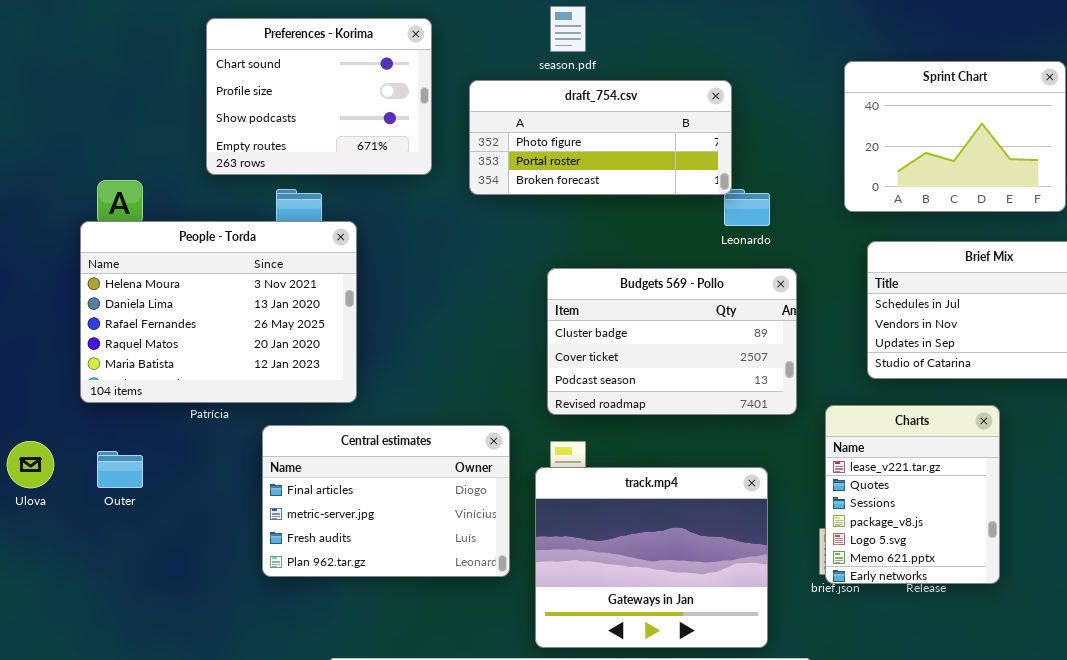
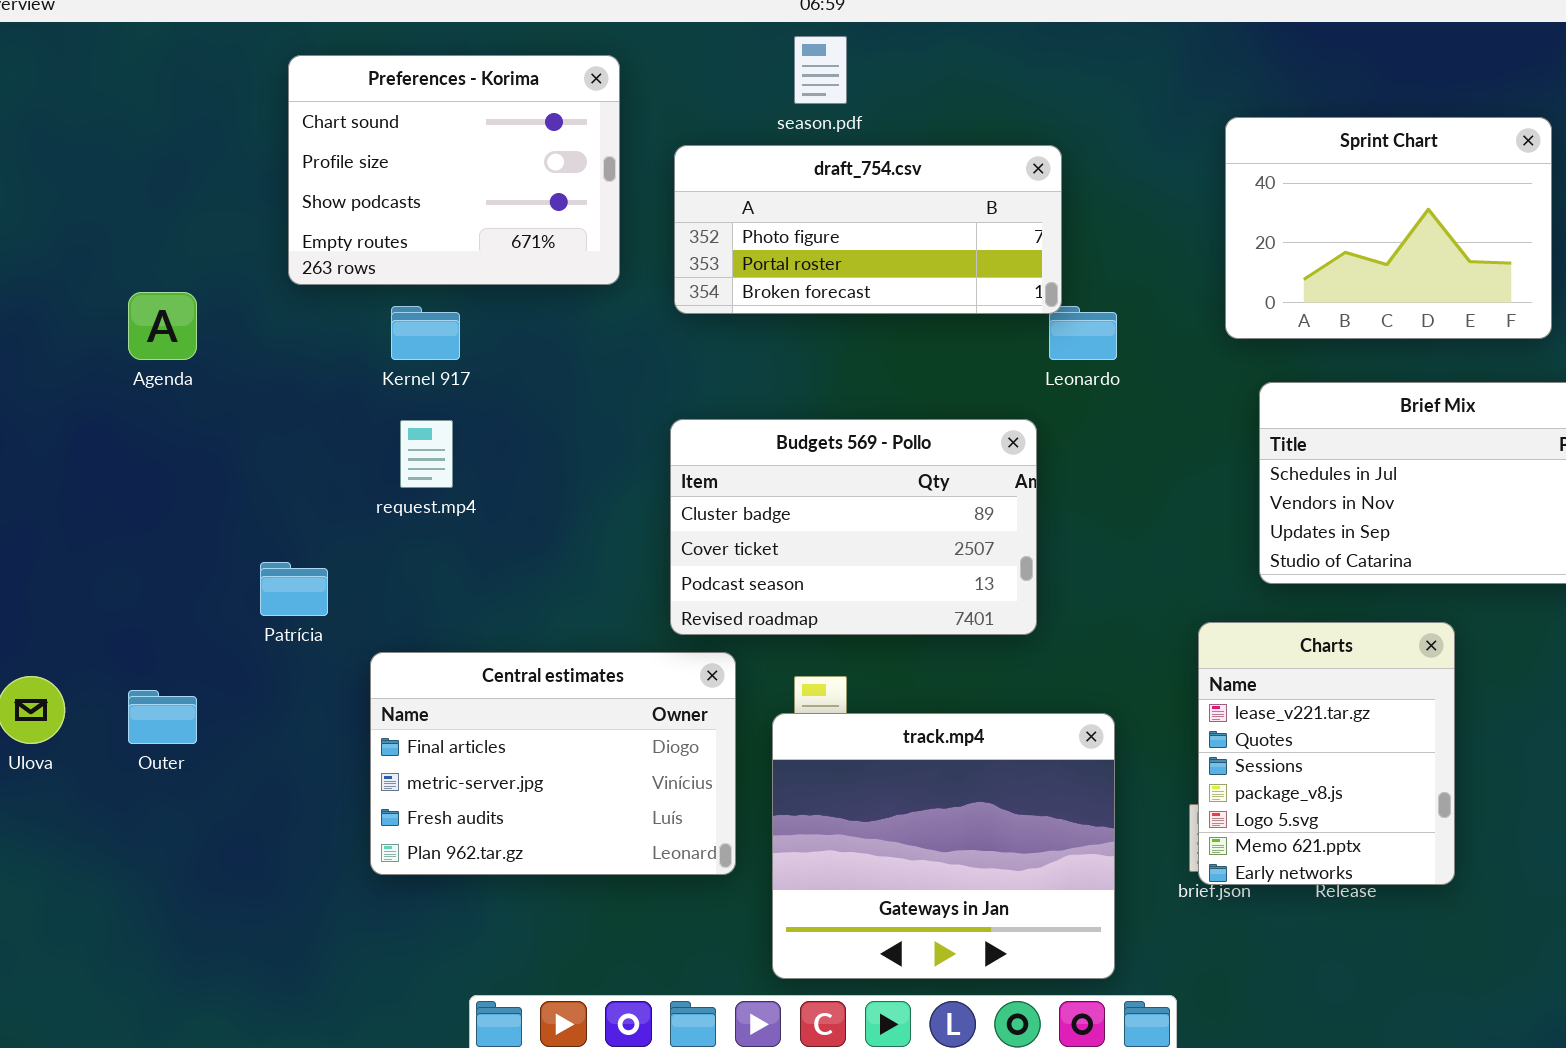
People - Torda: [80,221,357,403] -> none, closed
Budgets 569 - Pollo: [547,268,797,415] -> [670,419,1037,635], moved

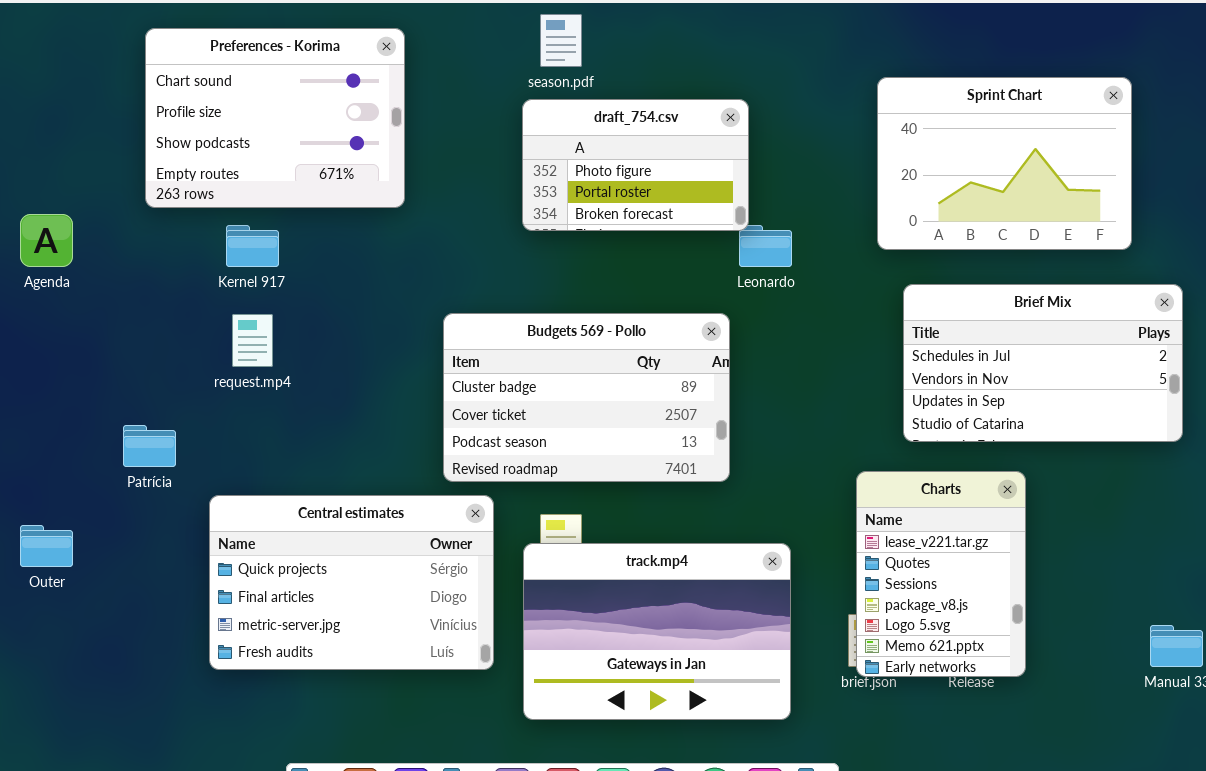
draft_754.csv: [674,145,1062,314] -> [522,99,749,231], resized
Charts: [1198,622,1455,885] -> [856,471,1026,677], resized
Central estimates: [370,652,736,875] -> [209,495,494,670], scrolled up 1 row
track.mp4: [772,713,1115,979] -> [523,543,791,720], resized

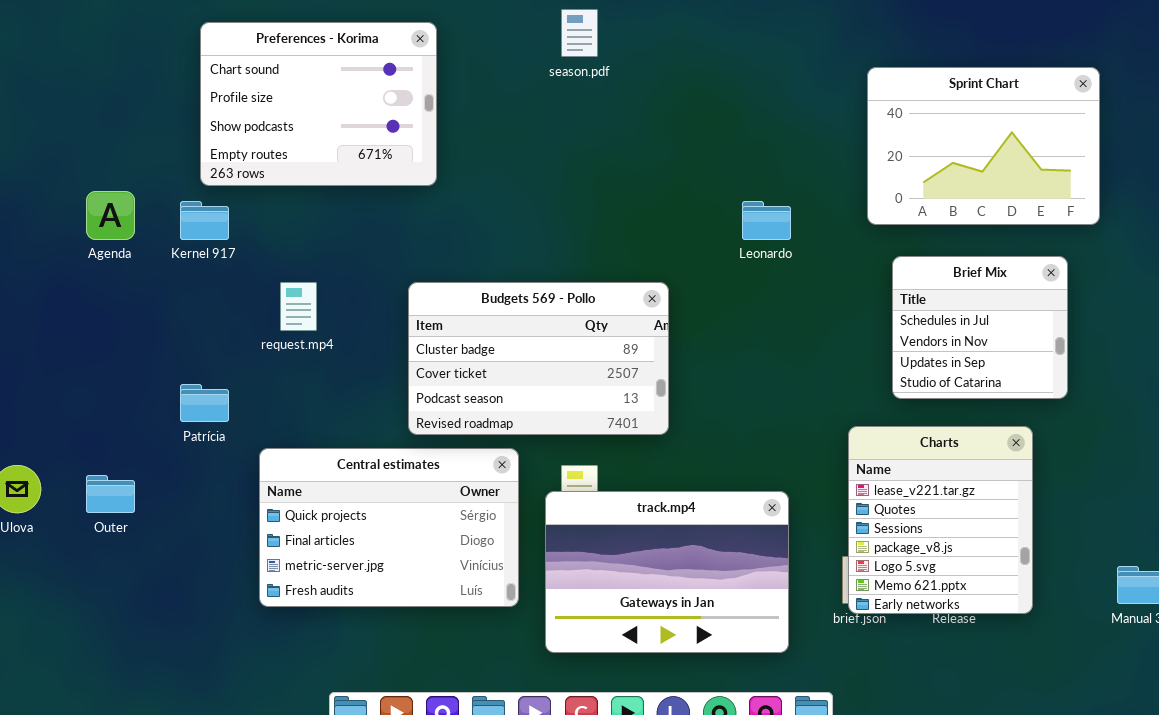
draft_754.csv: [522,99,749,231] -> none, closed
Kernel 917: [226,225,279,267] -> [180,201,229,240], moved
Brief Mix: [903,284,1183,442] -> [892,256,1068,399], resized
Budgets 569 - Pollo: [443,313,730,482] -> [408,282,669,435], moved
Charts: [856,471,1026,677] -> [848,426,1033,614], resized

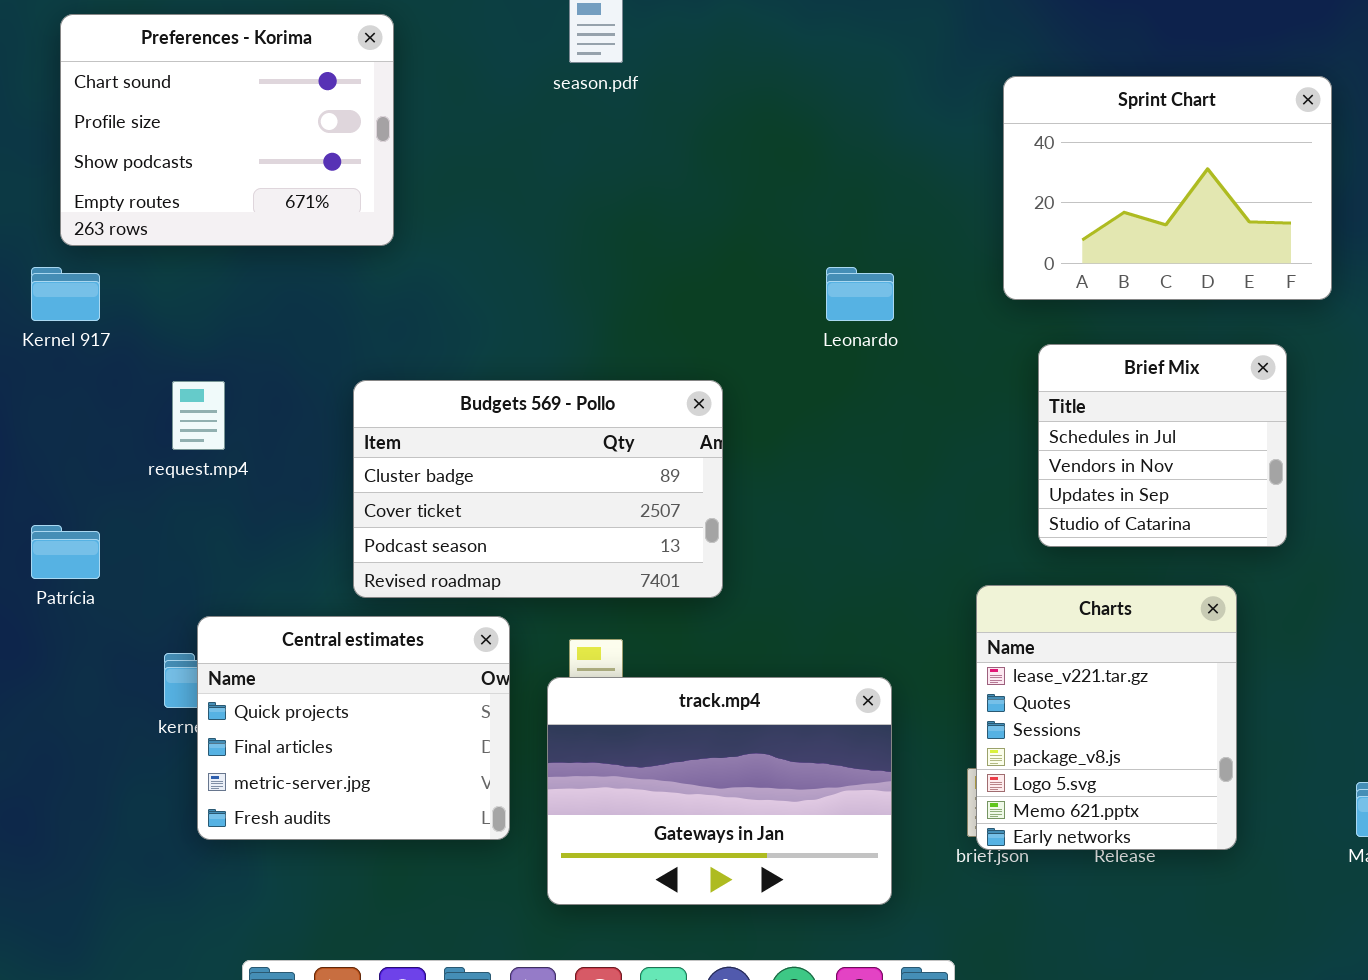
Central estimates: [259,448,519,607] -> [197,616,510,840], resized

